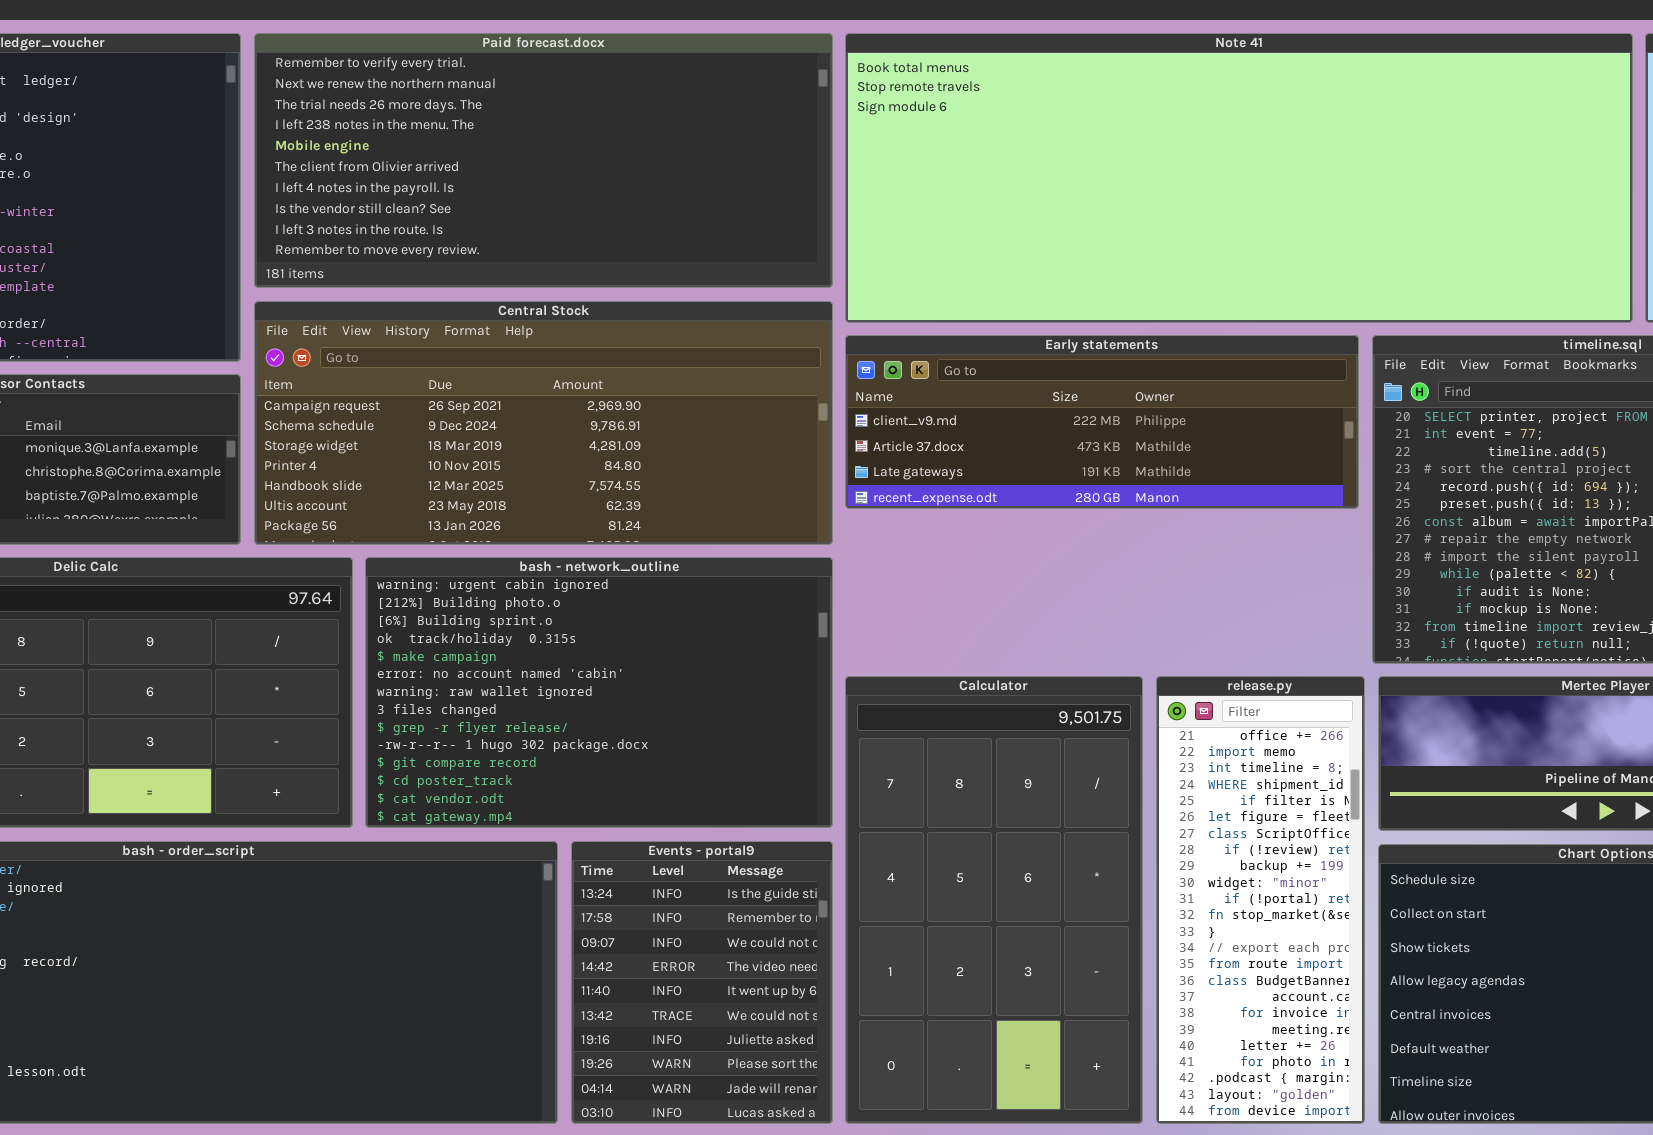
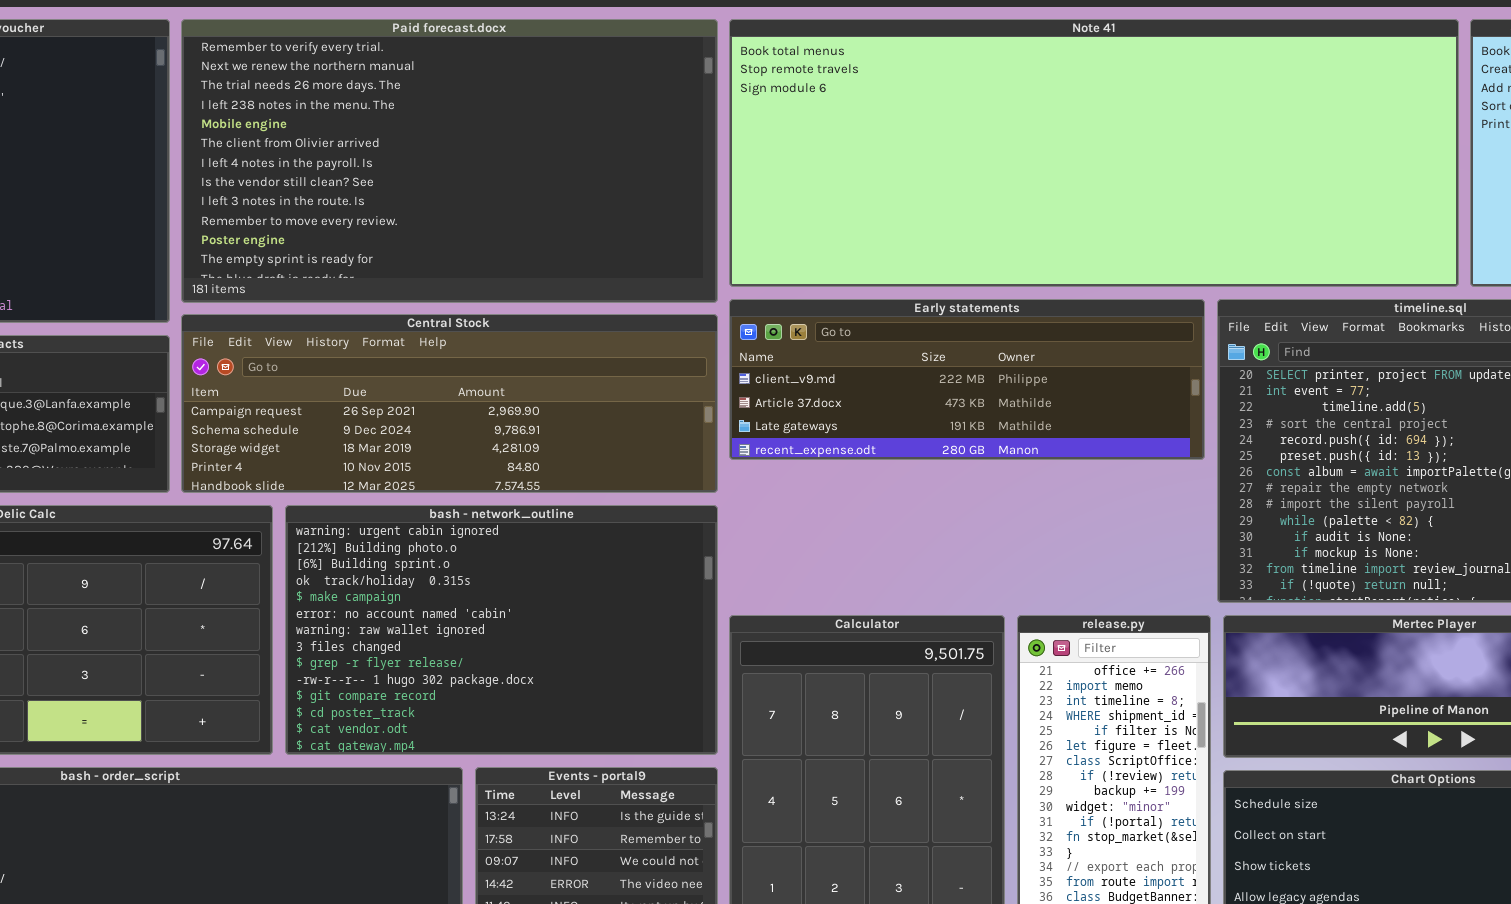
Paid forecast.docx: [254,33,833,288] -> [181,19,718,303], resized
Central Stock: [254,301,833,545] -> [181,314,718,493], resized

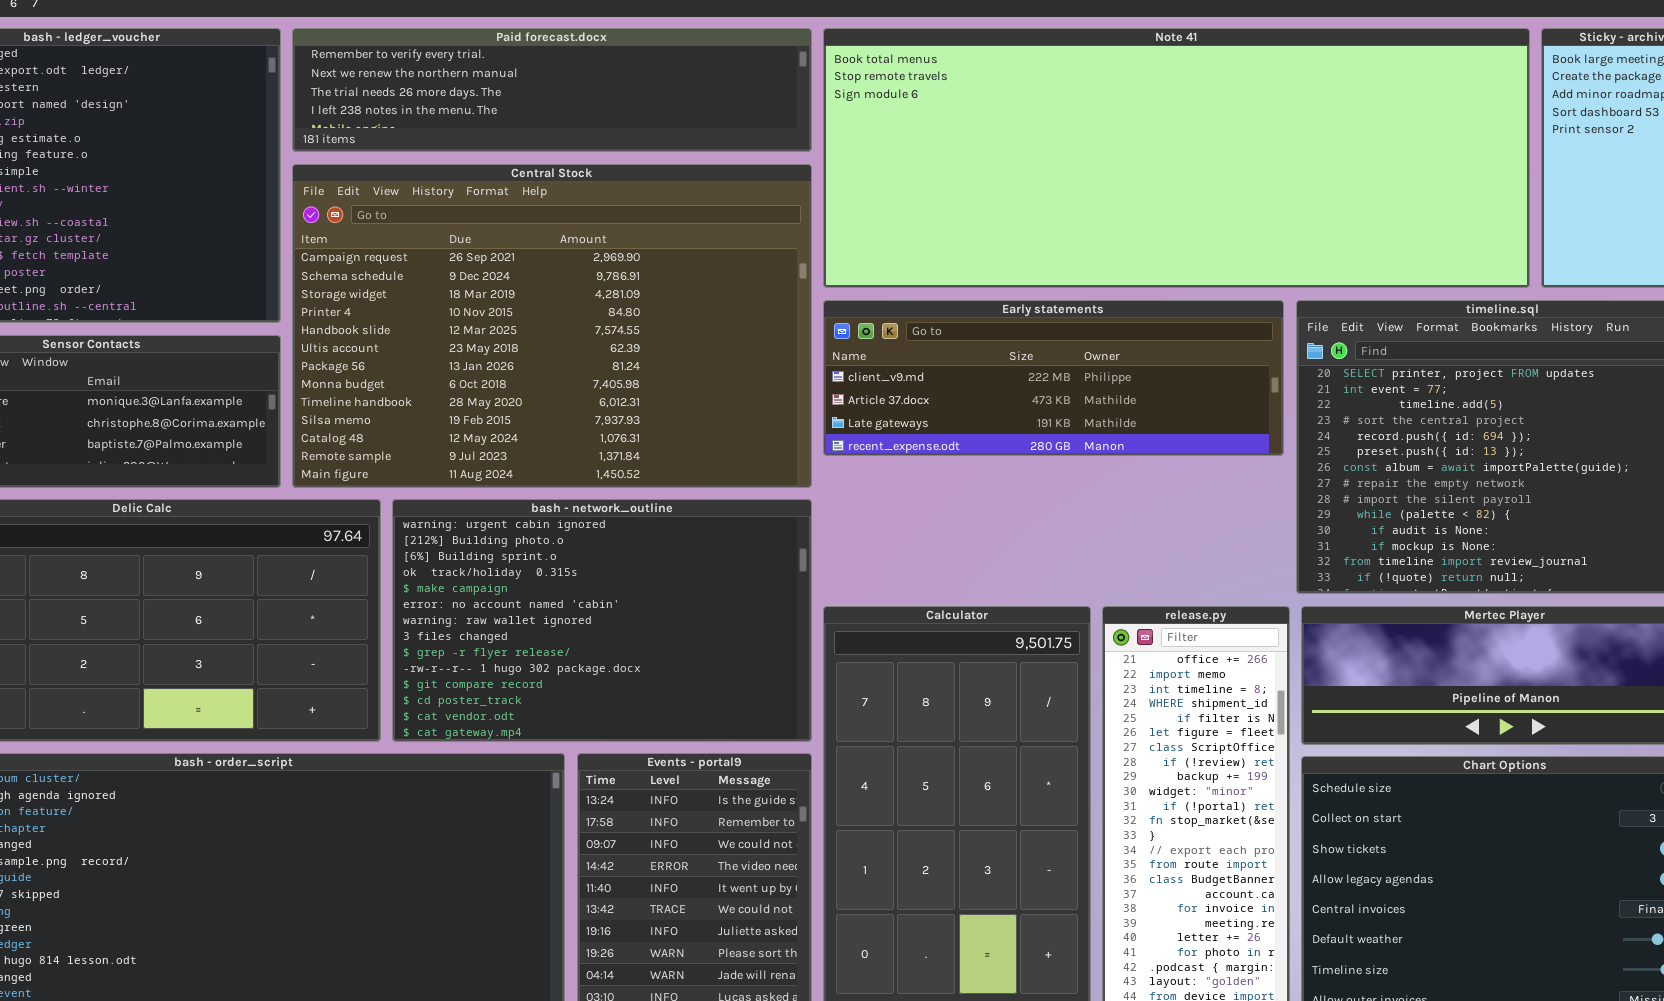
Paid forecast.docx: [181,19,718,303] -> [292,28,812,152], resized
Central Stock: [181,314,718,493] -> [292,164,812,488], resized

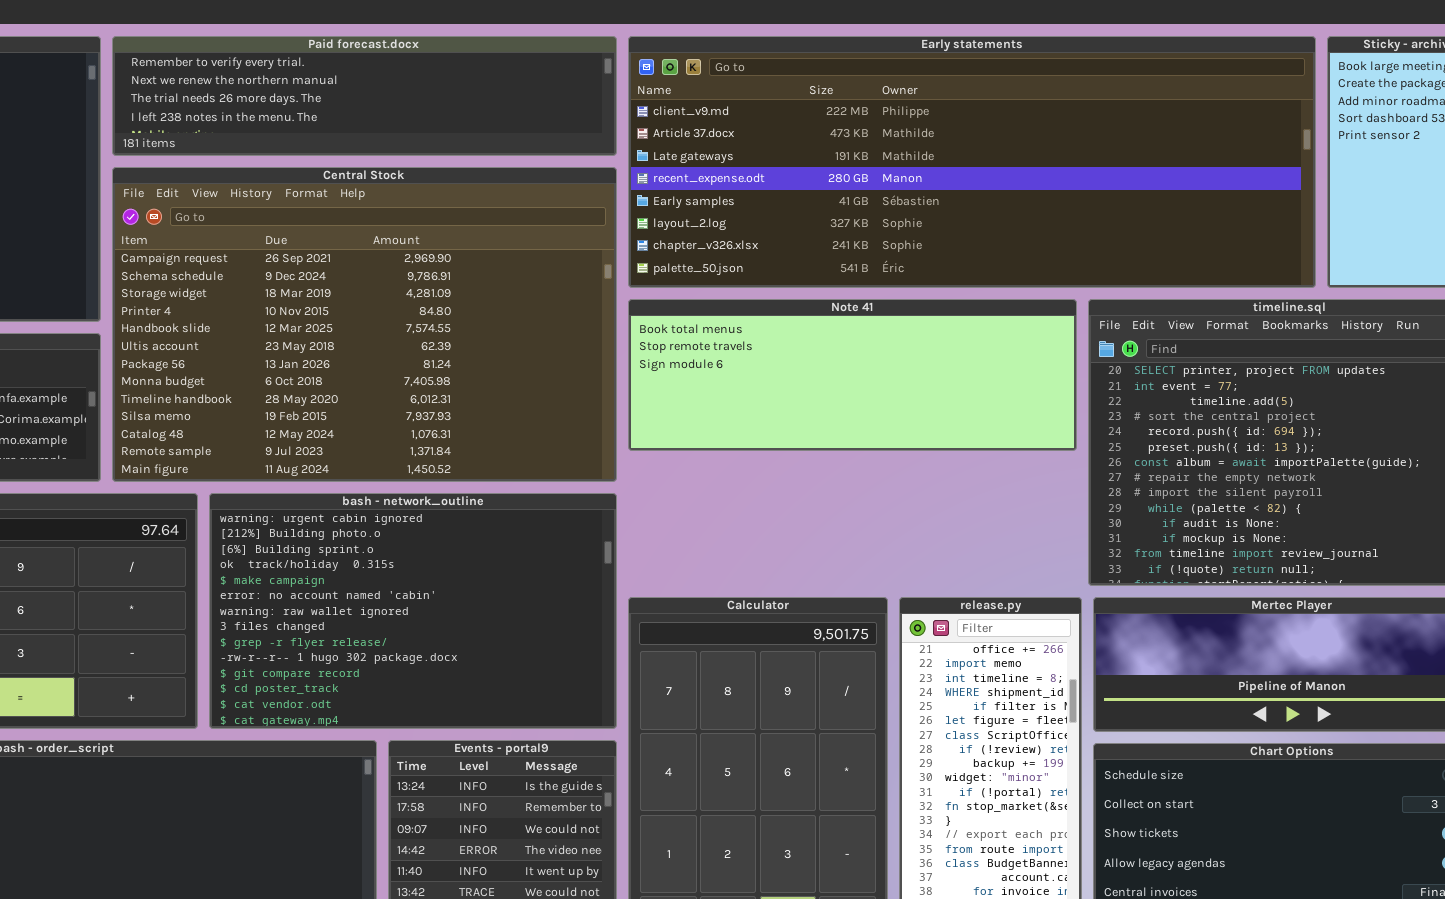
Note 41: [823,28,1530,288] -> [628,299,1077,451], moved, resized
Early statements: [823,300,1284,456] -> [628,36,1316,288], moved, resized

